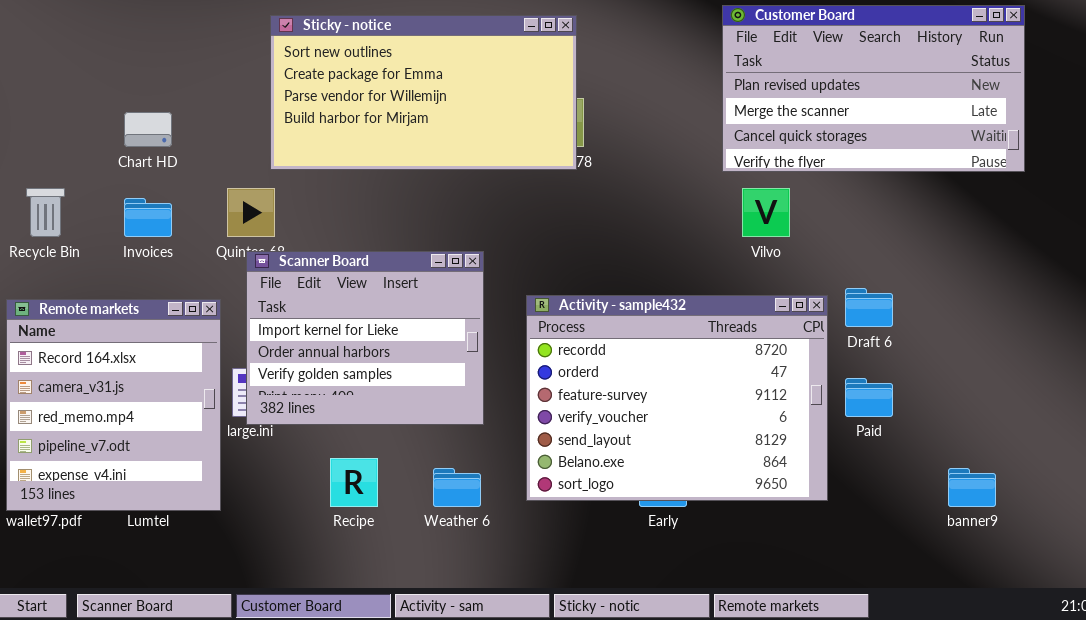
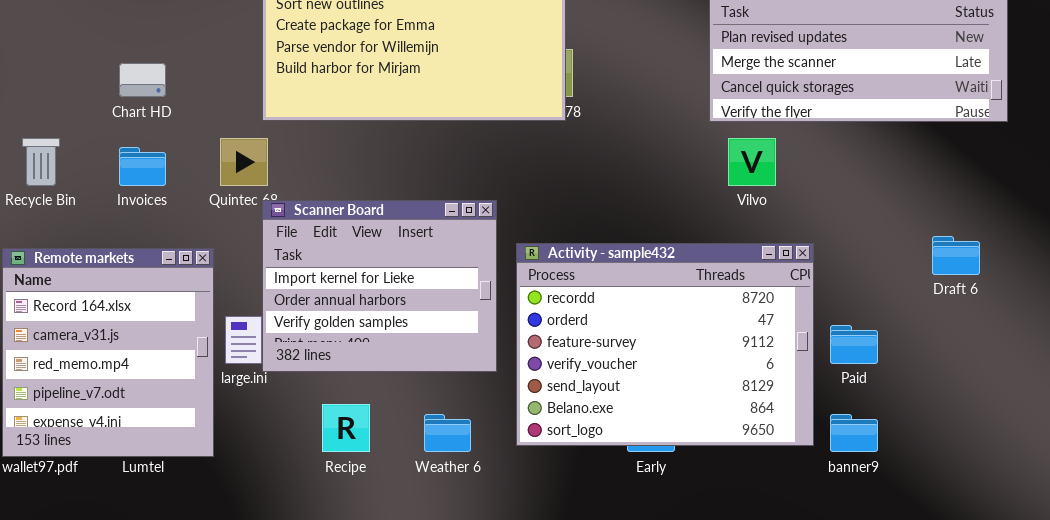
Scanner Board: [246,251,484,425] -> [262,200,497,372], moved
Draft 6: [845,288,893,327] -> [932,236,980,275], moved
banner9: [948,468,996,507] -> [830,414,878,452], moved

